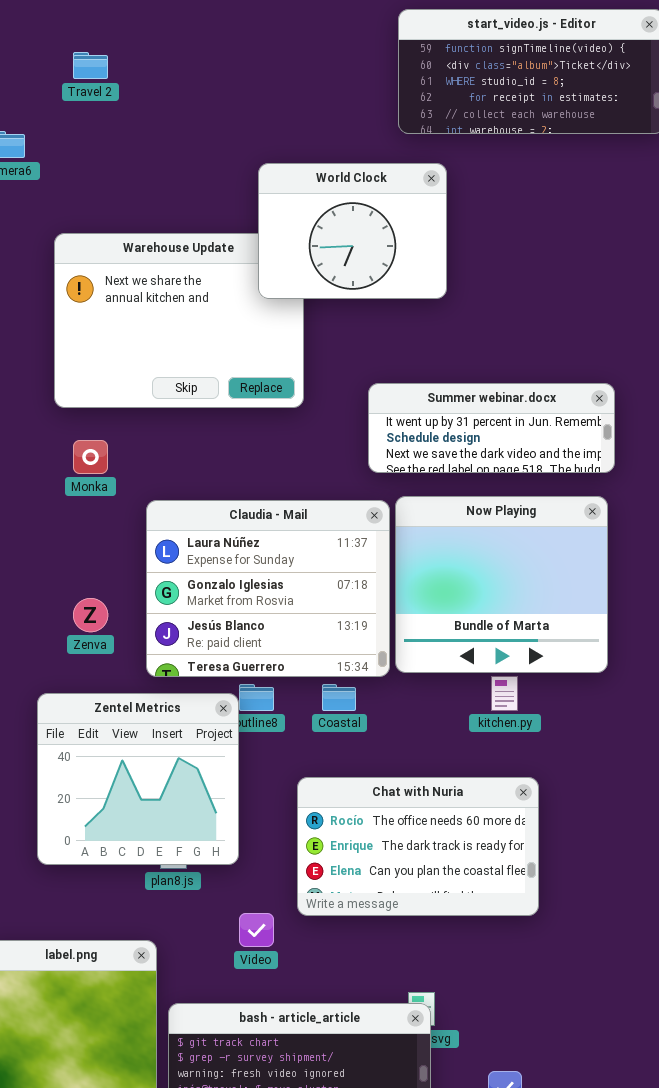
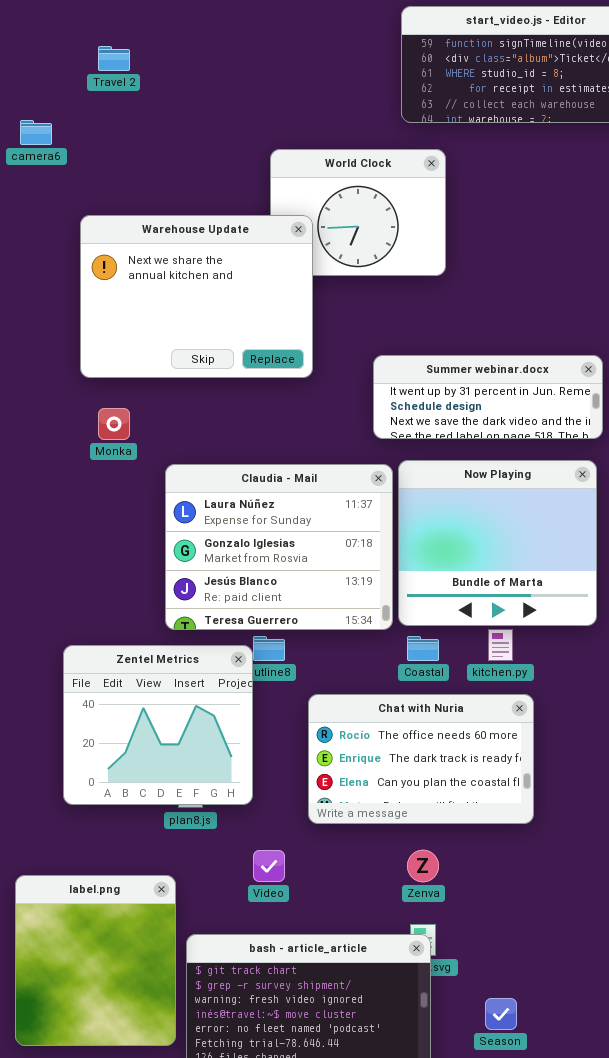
Warehouse Update: [54,233,304,408] -> [80,215,313,378], raised
Zenva: [73,598,108,632] -> [407,850,439,882], moved
Coastal: [322,684,356,711] -> [407,636,439,661], moved
Chat with Nuria: [297,777,539,916] -> [308,694,534,824], moved

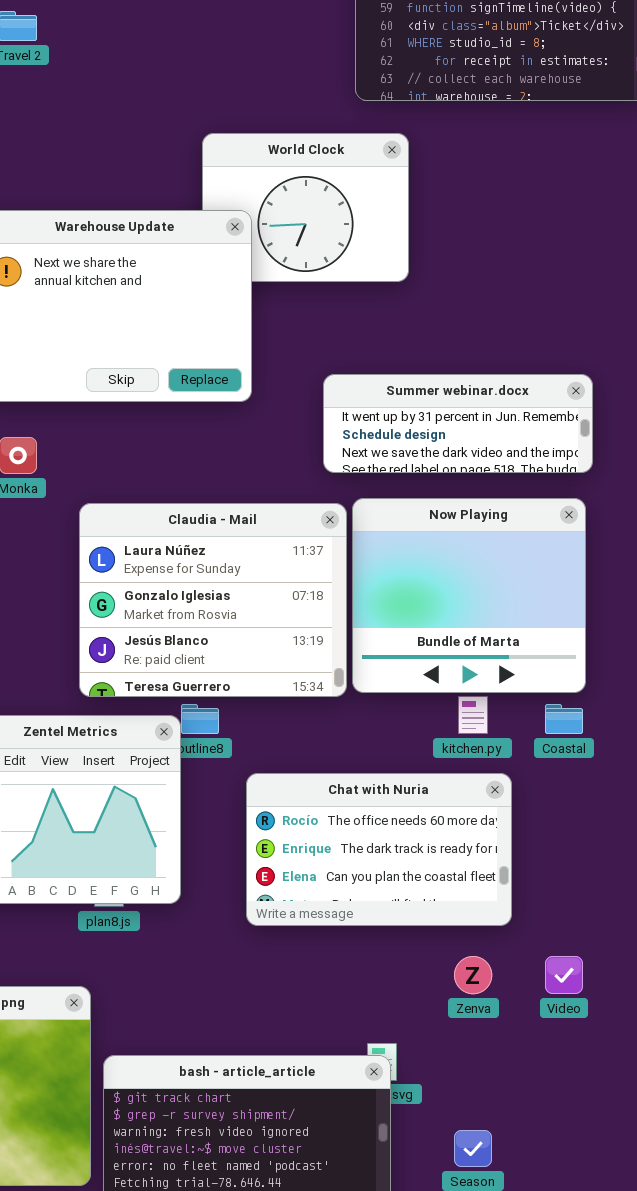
Coastal: [407,636,439,661] -> [545,704,583,734], moved
Video: [253,850,285,882] -> [545,956,583,994], moved
Zenva: [407,850,439,882] -> [454,956,492,994], moved

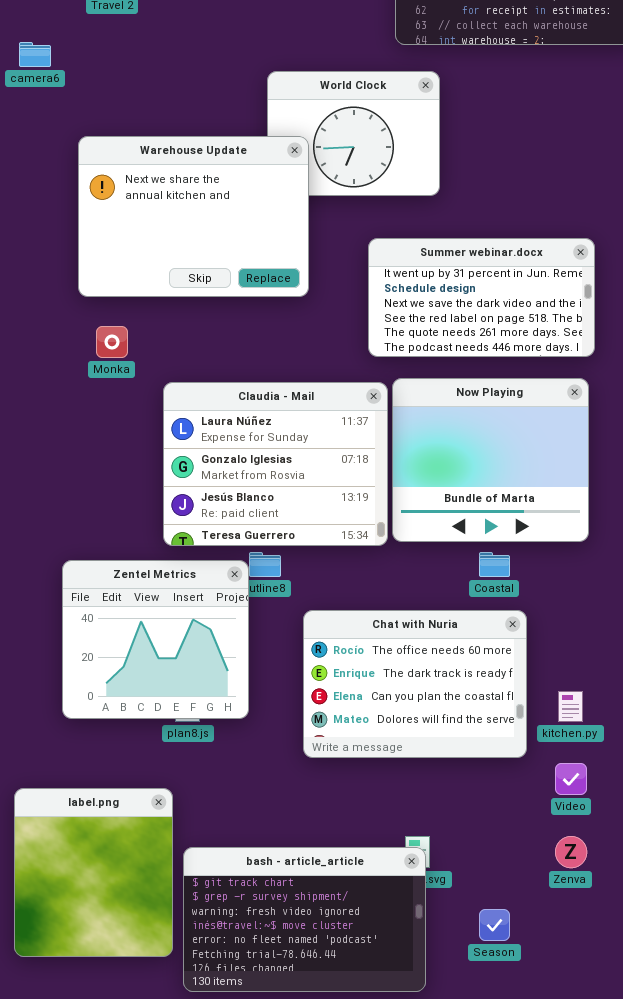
Summer webinar.docx: [323,374,593,473] -> [368,238,595,357], resized
kitchen.py: [458,696,488,734] -> [558,691,583,722], moved
Coastal: [545,704,583,734] -> [479,552,510,577], moved
Chat with Nuria: [246,773,512,926] -> [303,610,527,758], resized
Zenva: [454,956,492,994] -> [555,836,587,868], moved

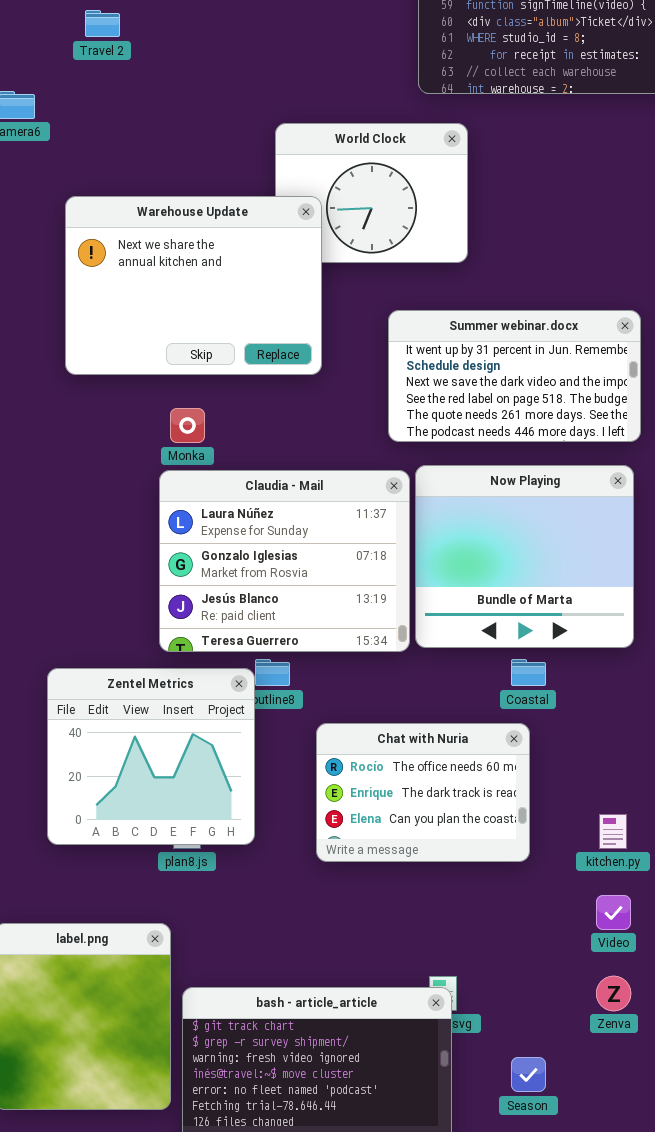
Monka: [96,326,128,358] -> [170,408,205,443], moved
Chat with Nuria: [303,610,527,758] -> [316,723,530,862], resized

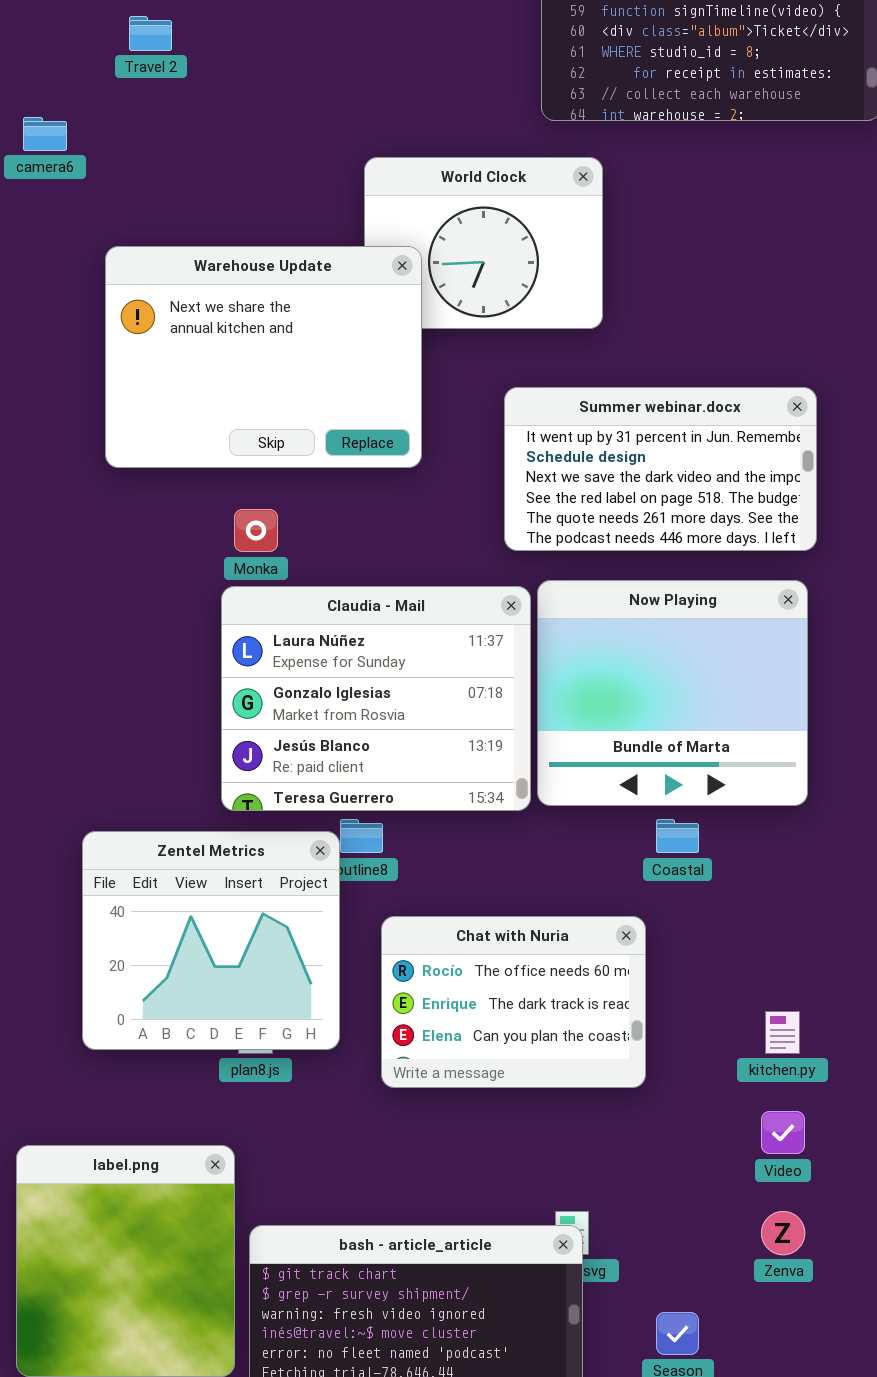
Chat with Nuria: [316,723,530,862] -> [381,916,646,1088], moved

